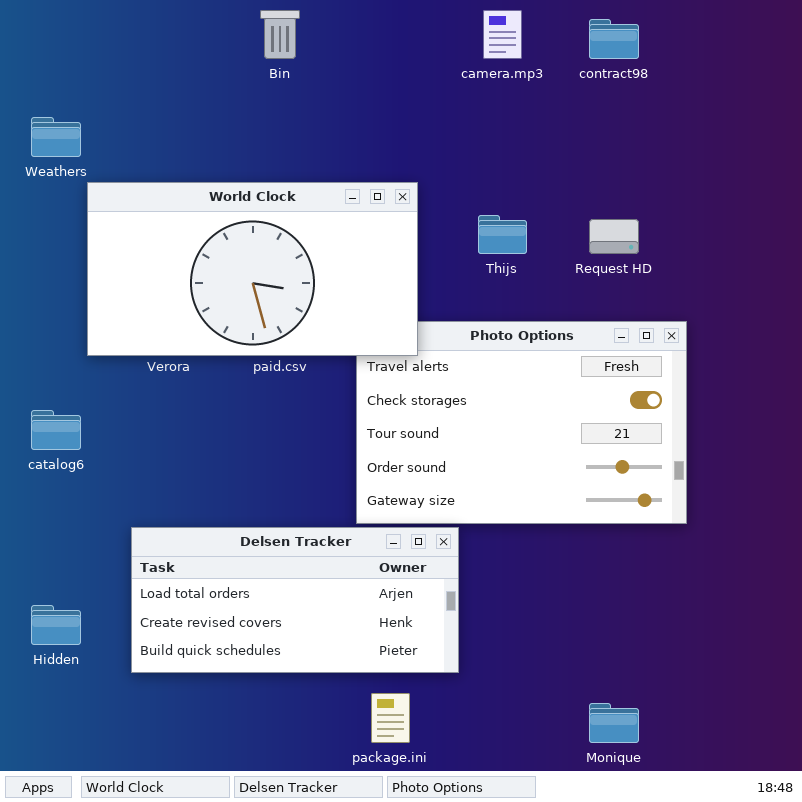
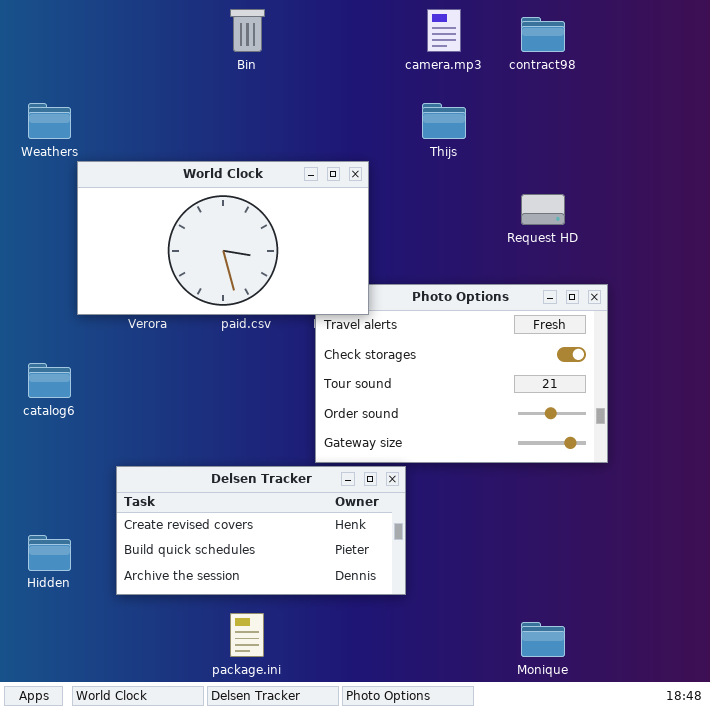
Thijs: [478,215,527,254] -> [422,103,466,139], moved
Delsen Tracker: [131,527,459,673] -> [116,466,406,595], scrolled down 1 row
package.ini: [371,693,410,743] -> [230,613,264,657], moved

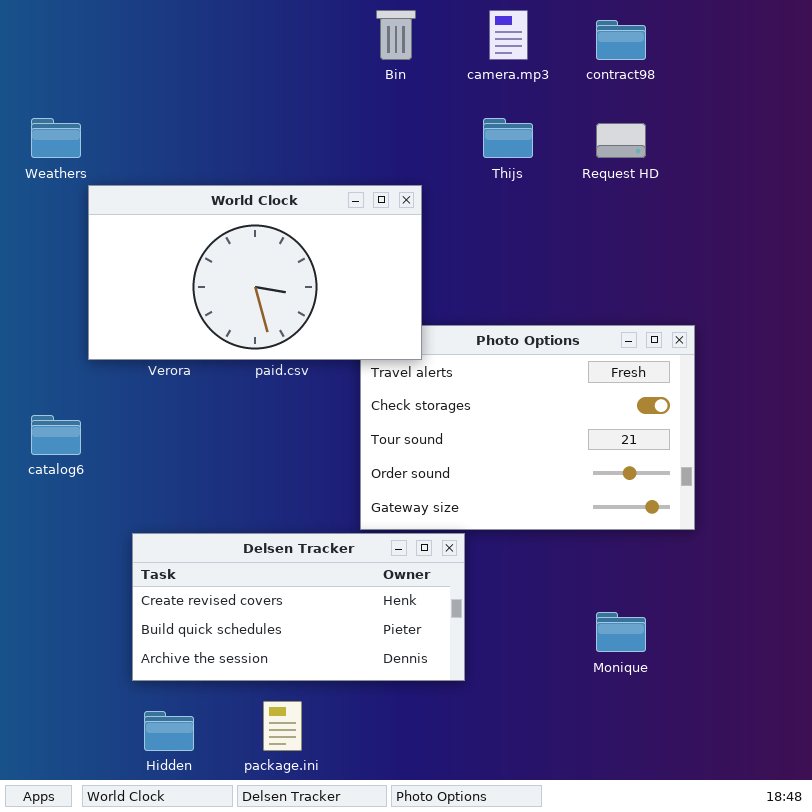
Bin: [230,9,265,52] -> [376,10,416,60], moved
Request HD: [521,194,565,225] -> [596,123,646,158], moved
Hidden: [28,535,71,571] -> [144,711,194,751], moved
Monique: [521,622,565,657] -> [596,612,646,652], moved

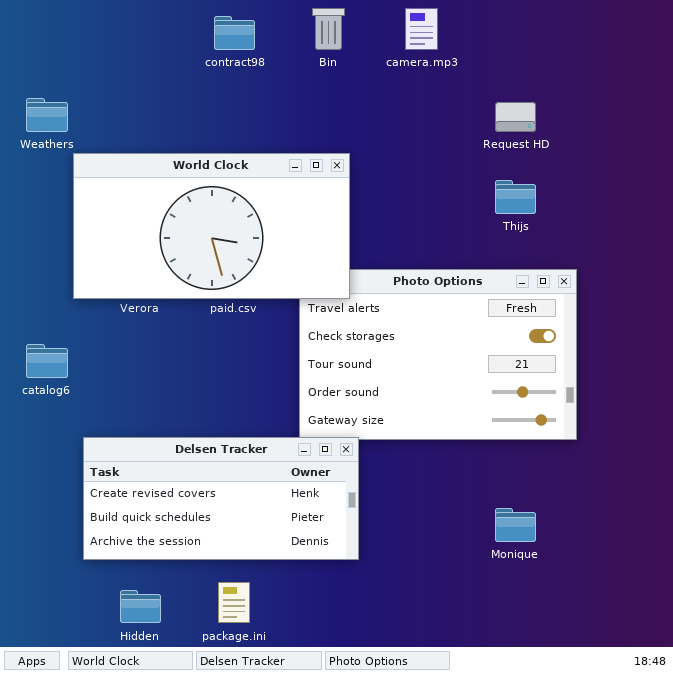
contract98: [596,20,646,60] -> [214,16,255,50], moved
Thijs: [483,118,533,158] -> [495,180,536,214], moved
Delsen Tracker: [132,533,465,681] -> [83,437,359,560], moved

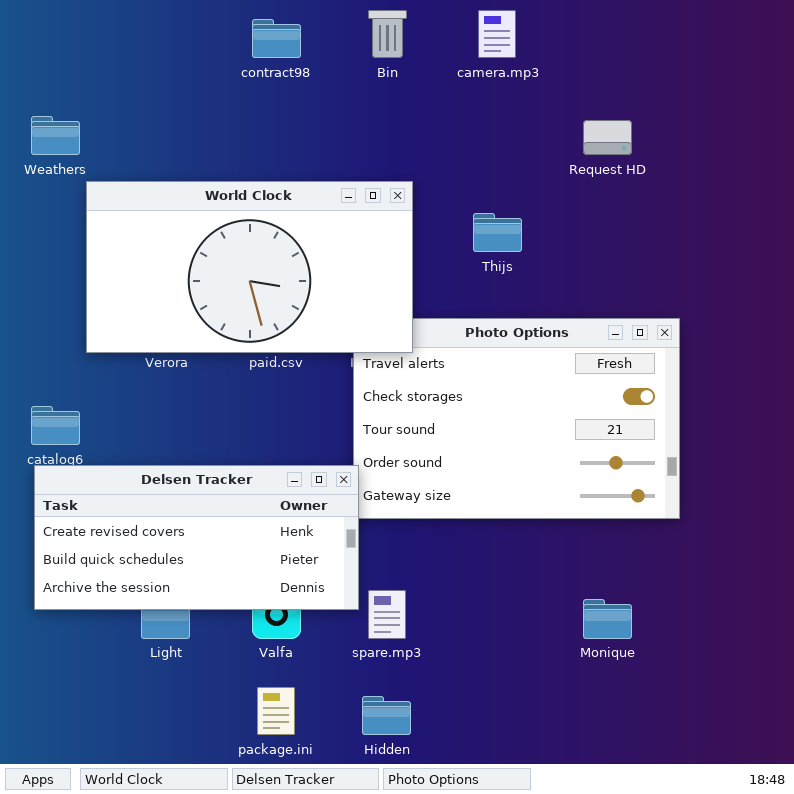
Thijs: [495,180,536,214] -> [473,213,522,252], moved
Delsen Tracker: [83,437,359,560] -> [34,465,359,610], moved
Hidden: [120,590,161,623] -> [362,696,411,735], moved

